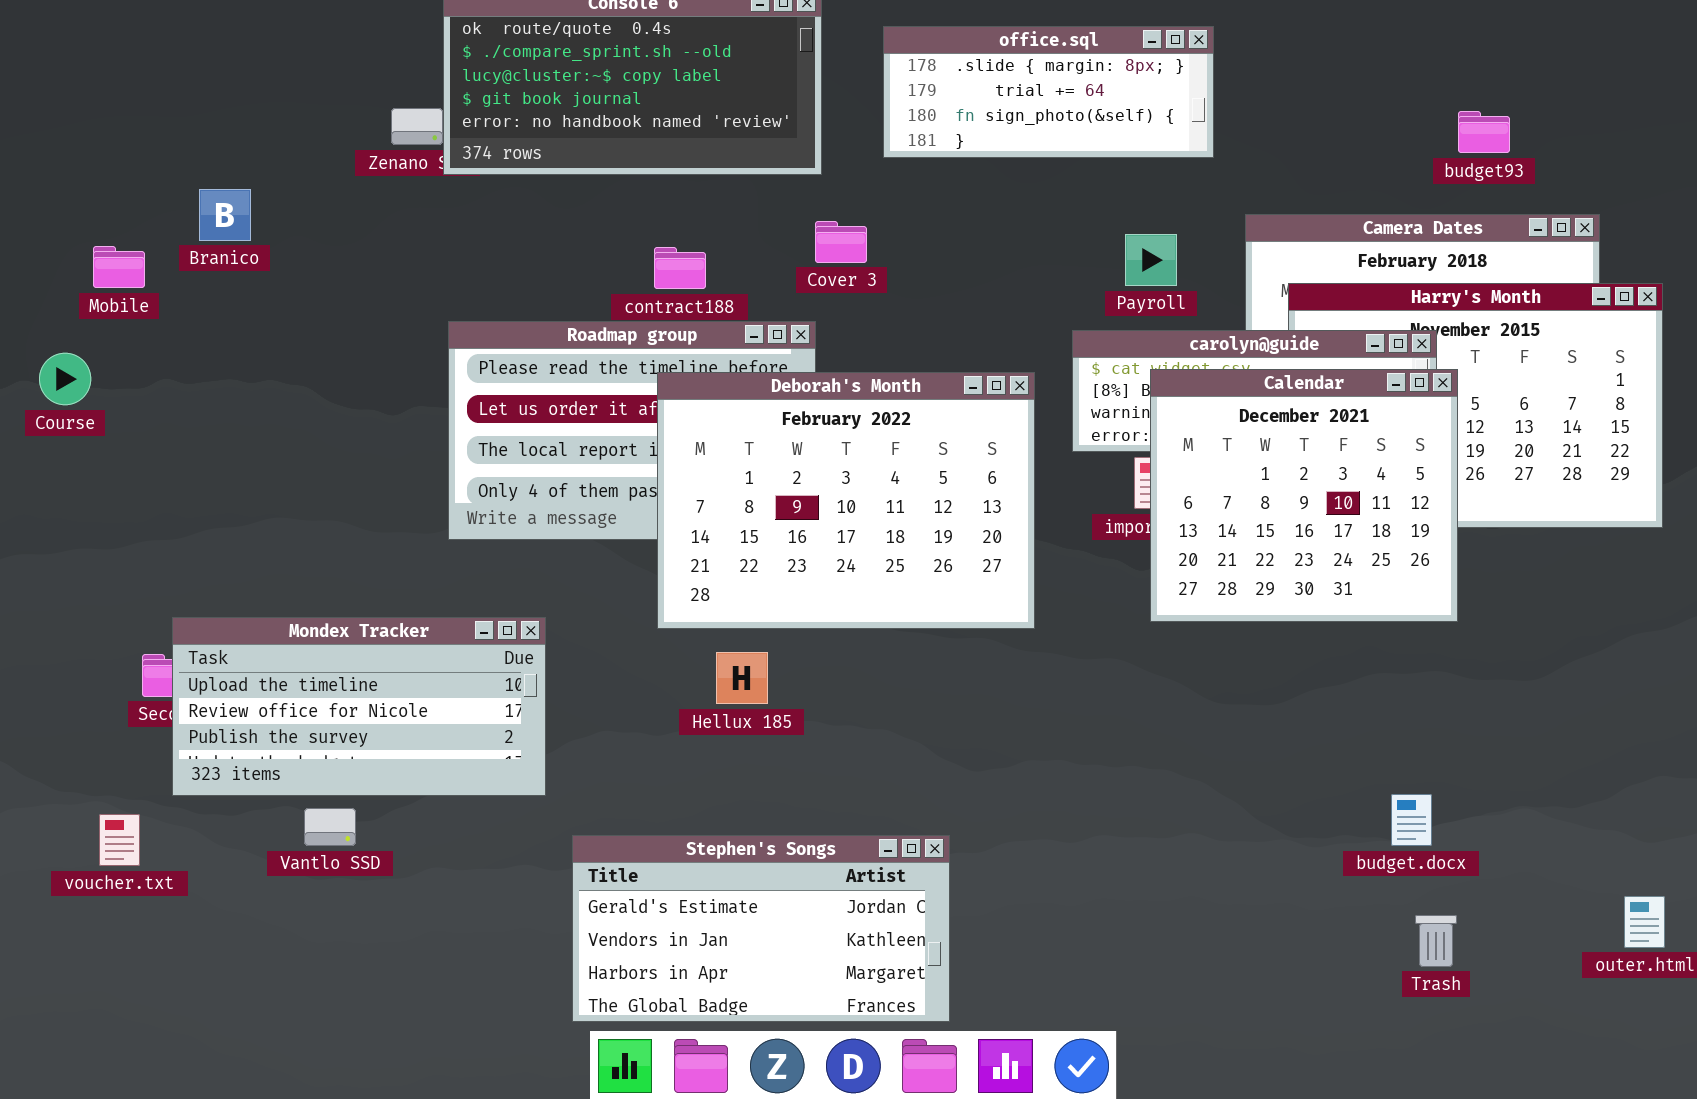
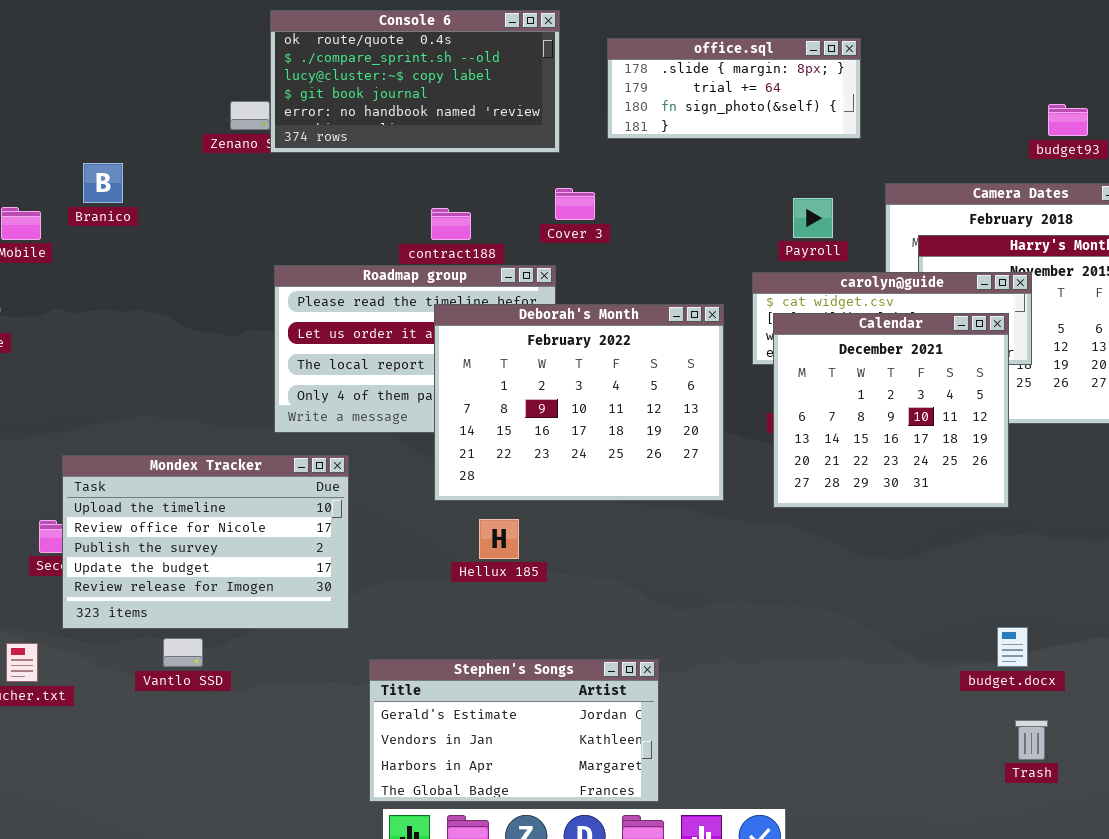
Calendar: [1150,369,1458,622] -> [773,313,1009,508], moved
Mondex Tracker: [172,617,546,796] -> [62,455,349,629], resized

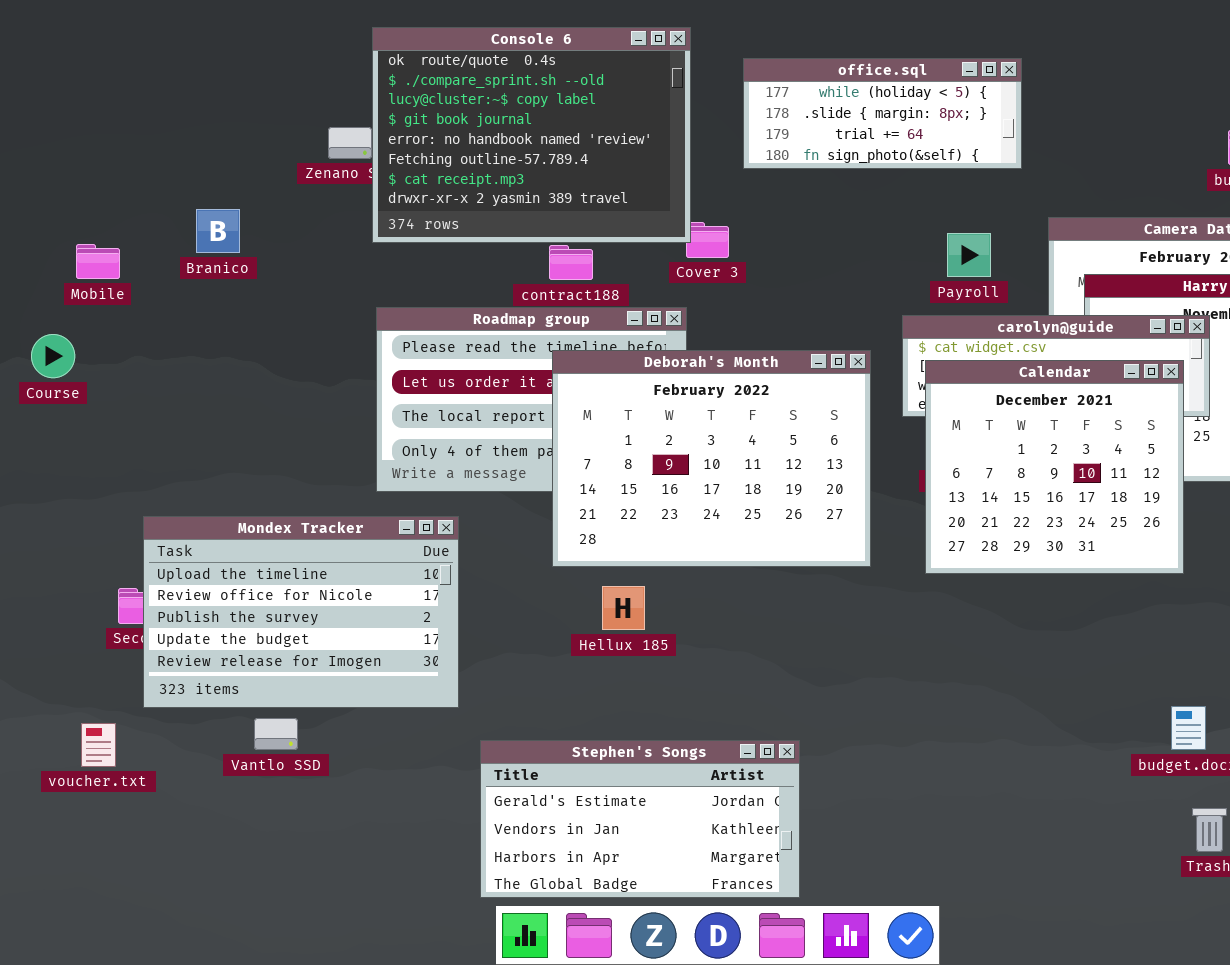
Console 6: [270,10,560,153] -> [372,27,691,243], resized
office.sql: [607,38,861,139] -> [743,58,1022,169], scrolled up 1 row
Branico: [83,163,123,203] -> [196,209,240,253], moved

